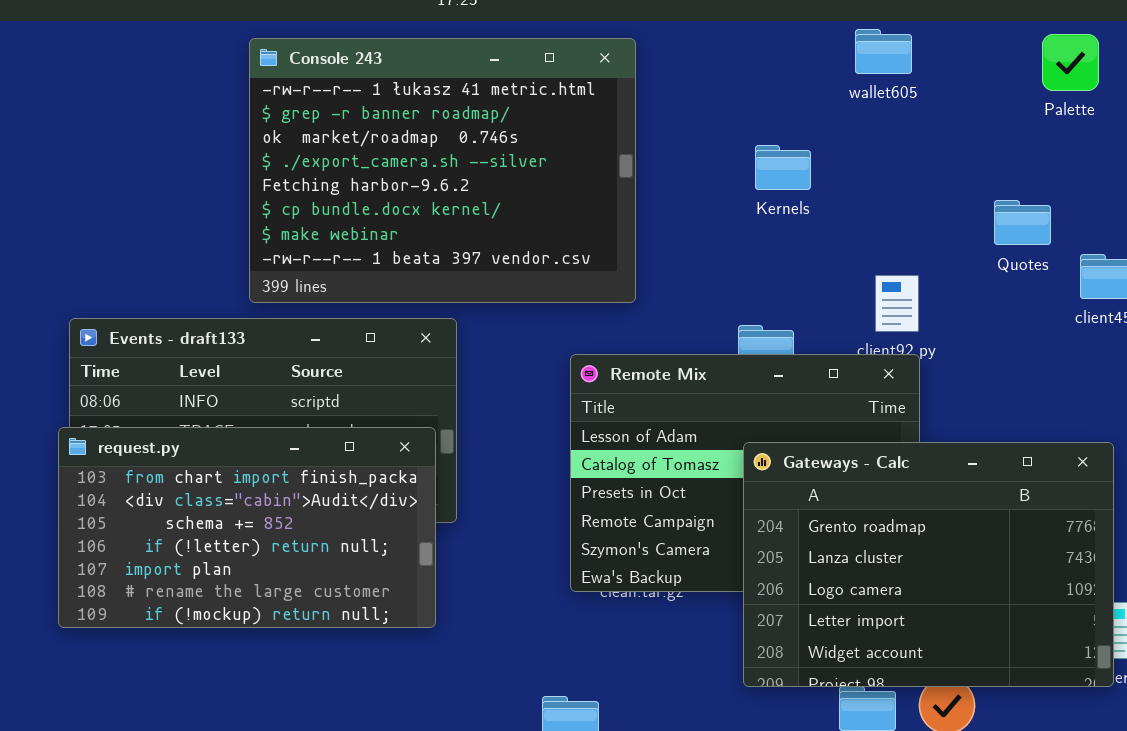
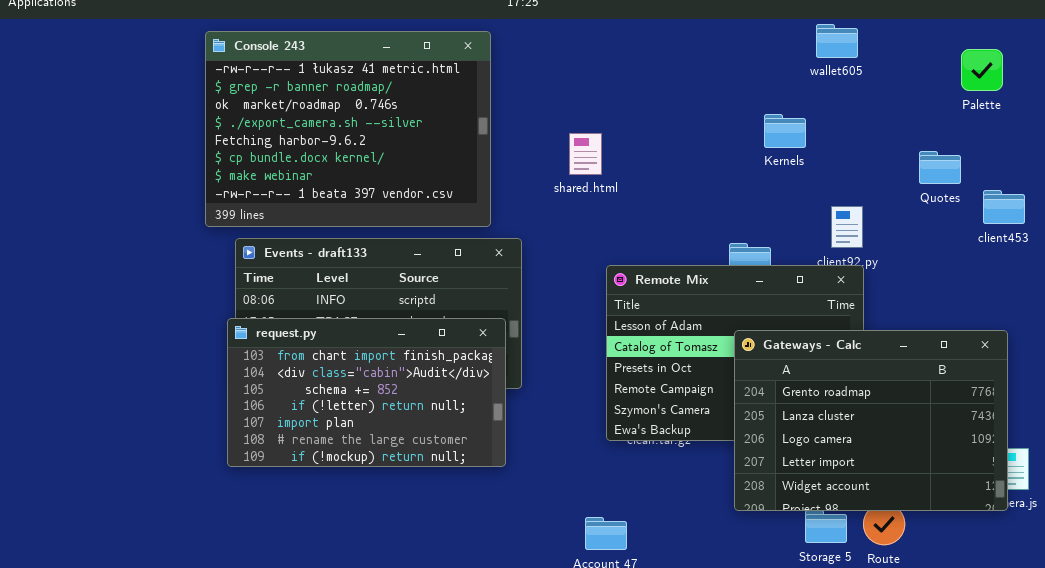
Palette: [1042,34,1099,91] -> [961,49,1003,91], moved
Console 243: [249,38,636,303] -> [205,31,491,227], moved
Kernels: [755,145,811,190] -> [764,114,806,148], moved

